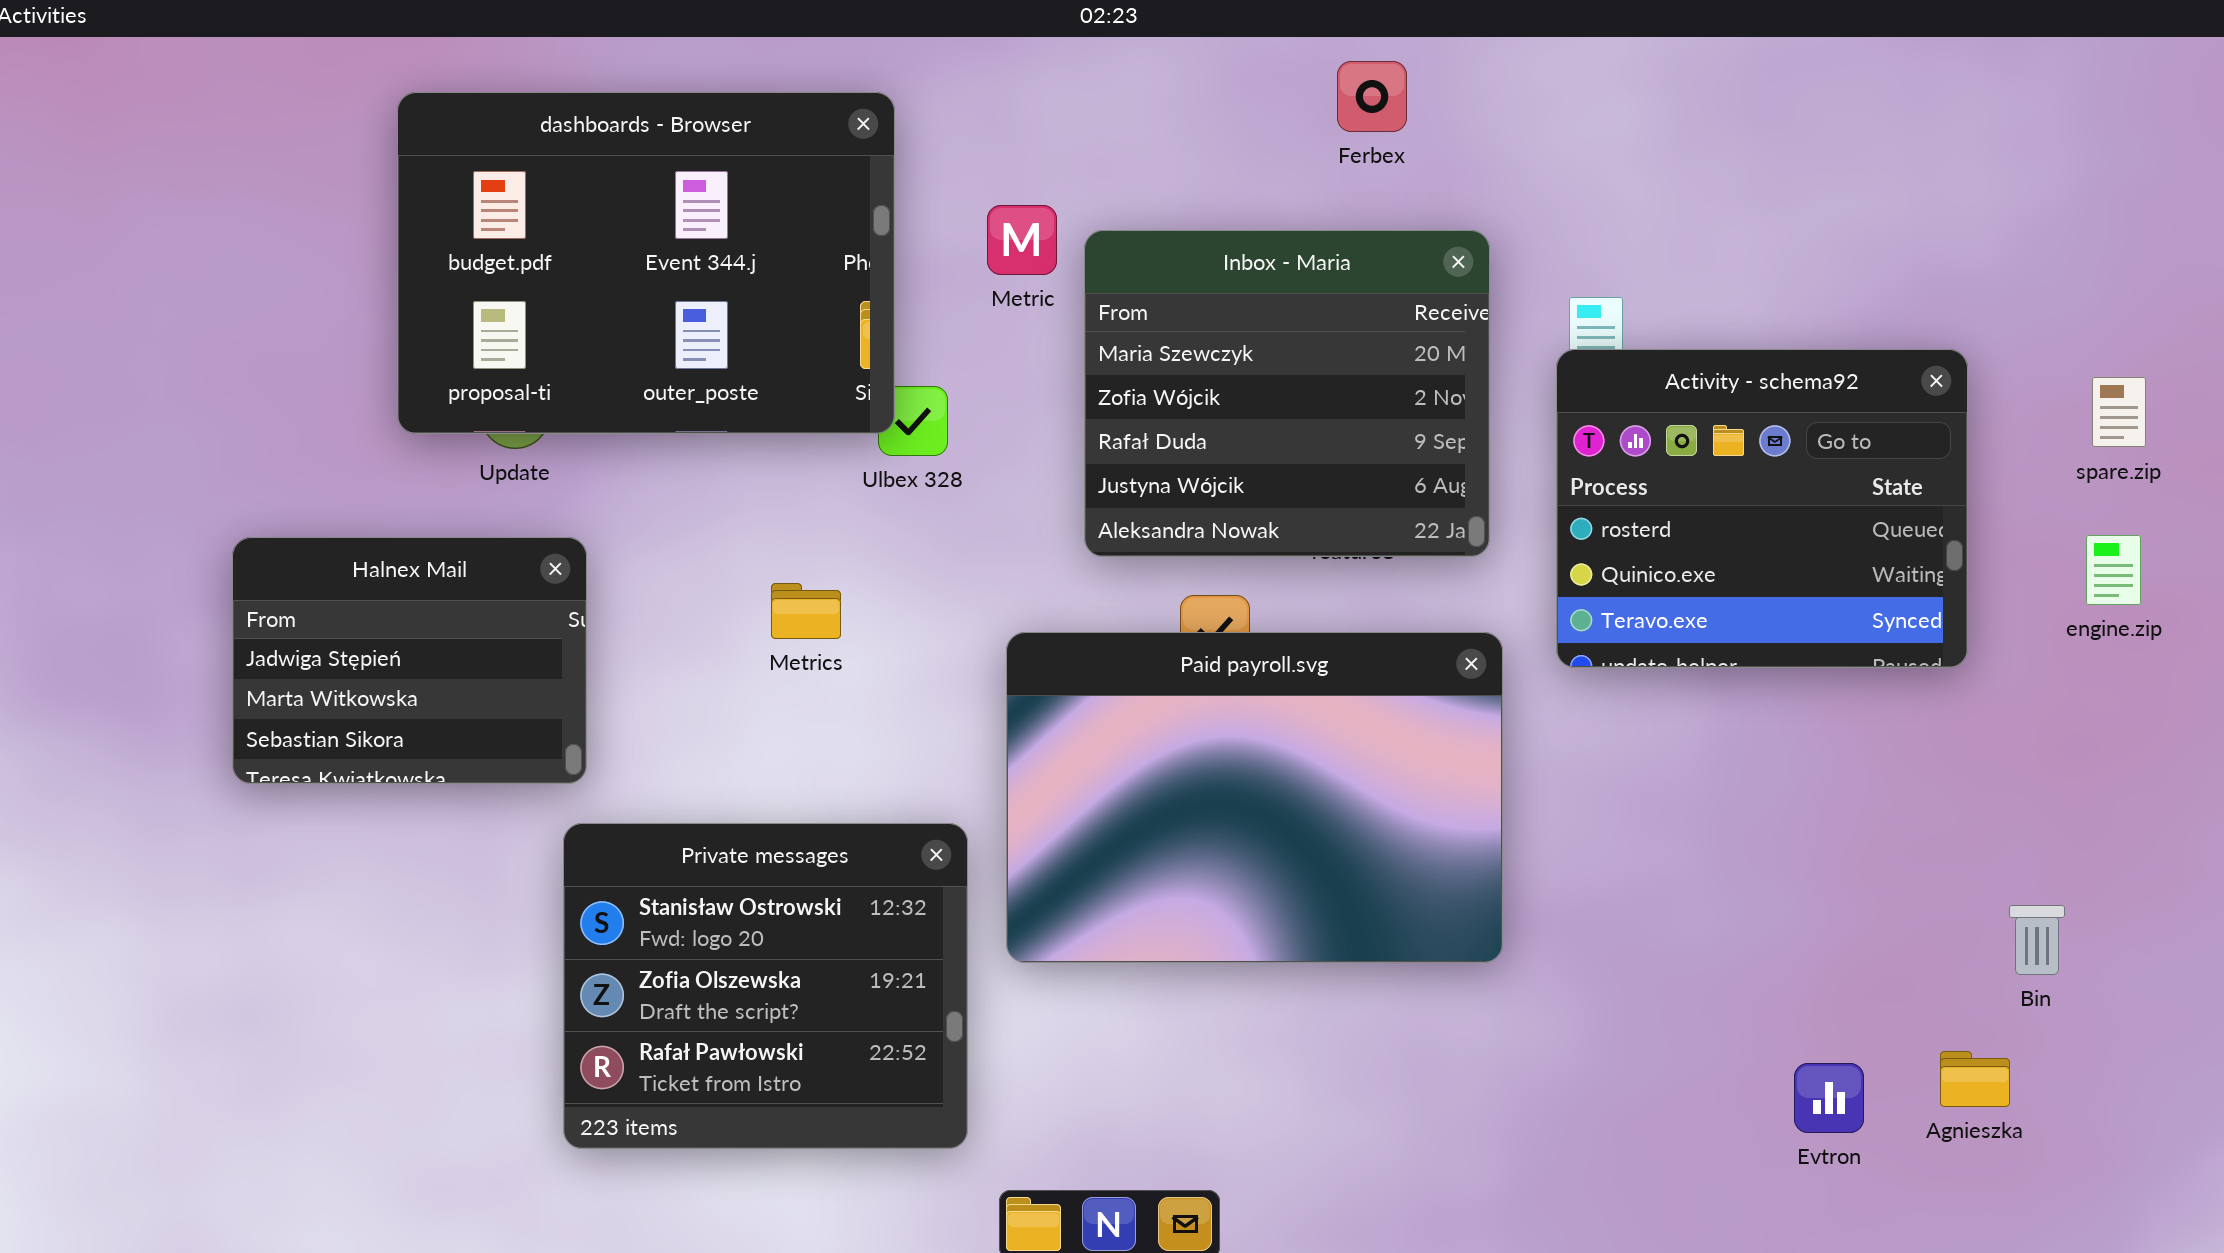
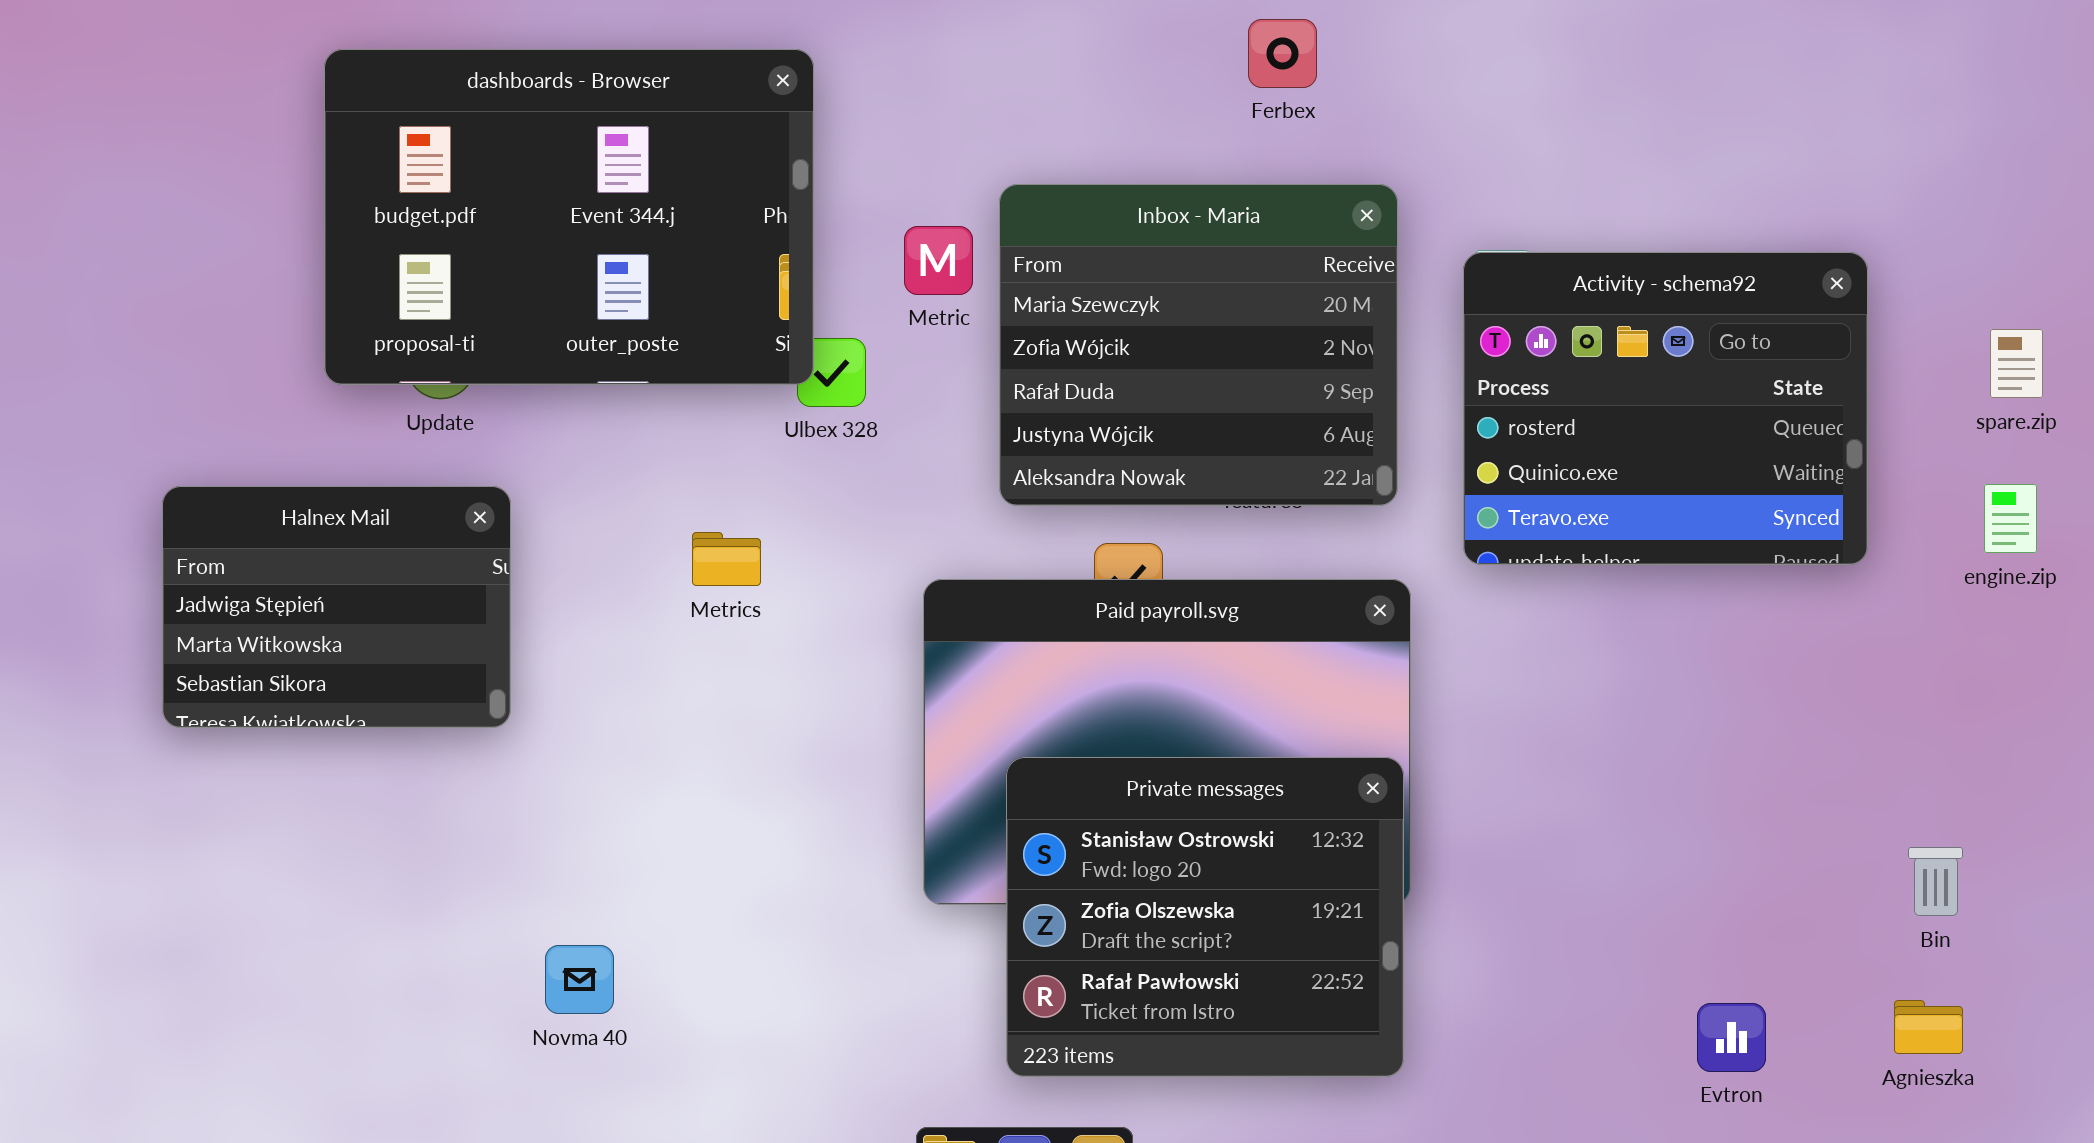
Metric: [987,205,1057,275] -> [904,226,973,295], moved
Activity - schema92: [1556,349,1968,668] -> [1463,252,1868,565], moved
Private messages: [563,823,968,1149] -> [1006,757,1404,1077], moved
Agnieszka: [1940,1051,2010,1107] -> [1894,1000,1963,1054], moved

